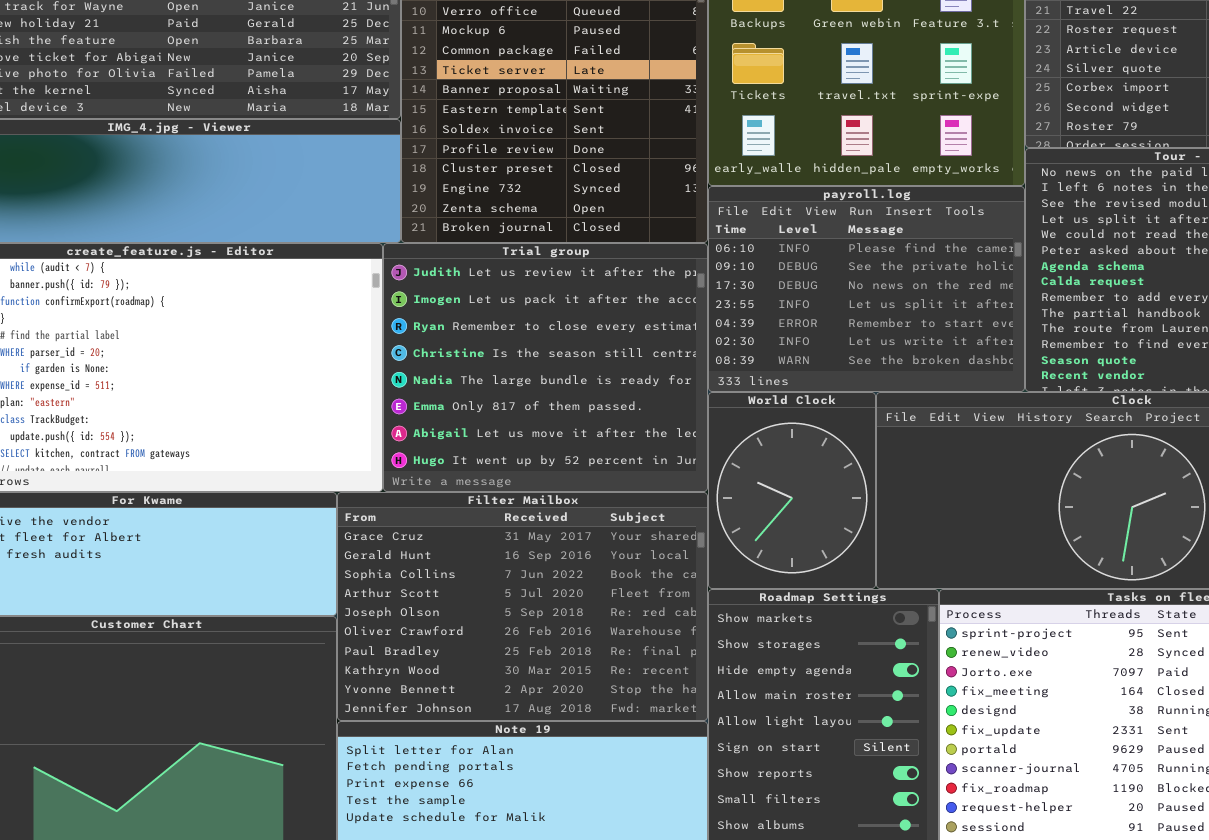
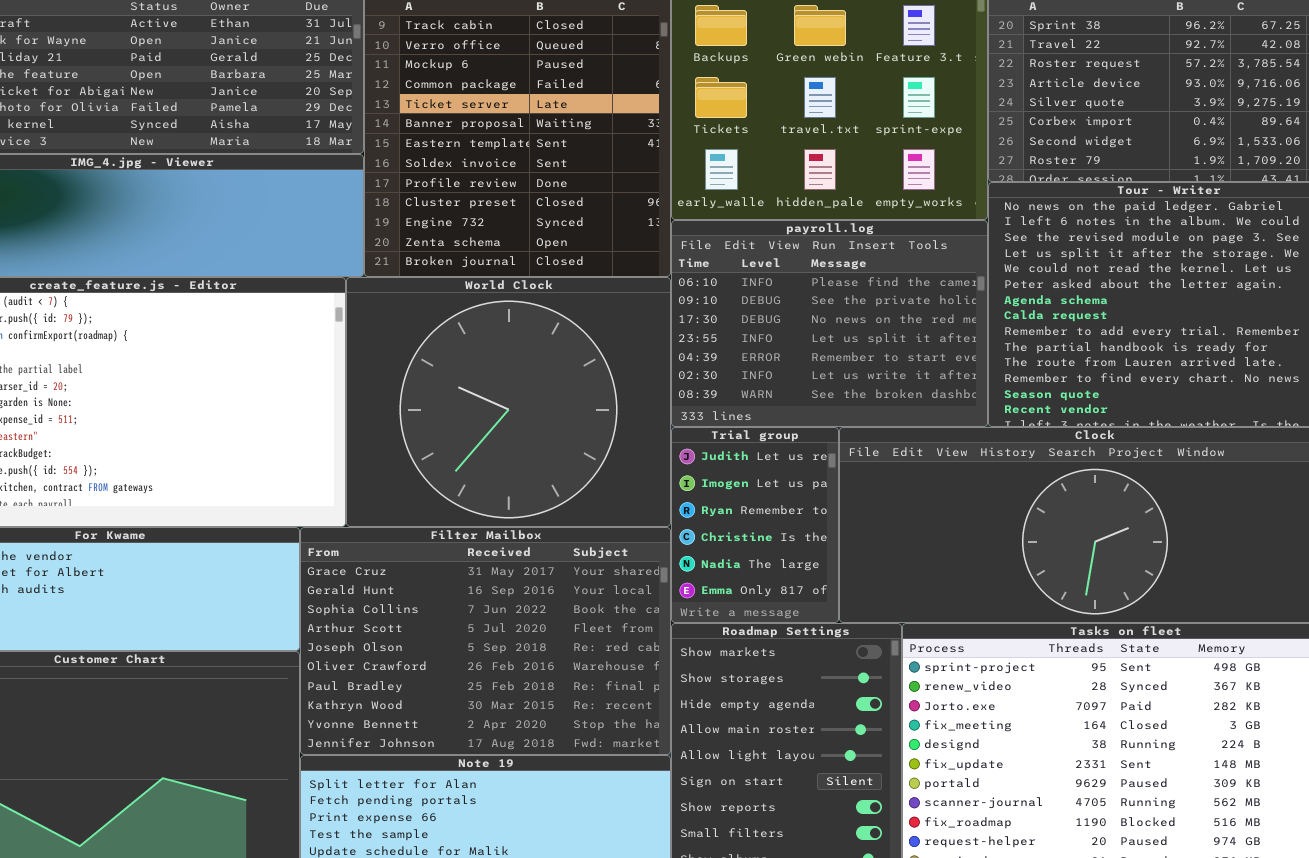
Trial group: [383,243,708,492] -> [671,427,839,623], moved, resized
World Clock: [708,392,876,589] -> [346,277,671,527], moved, resized

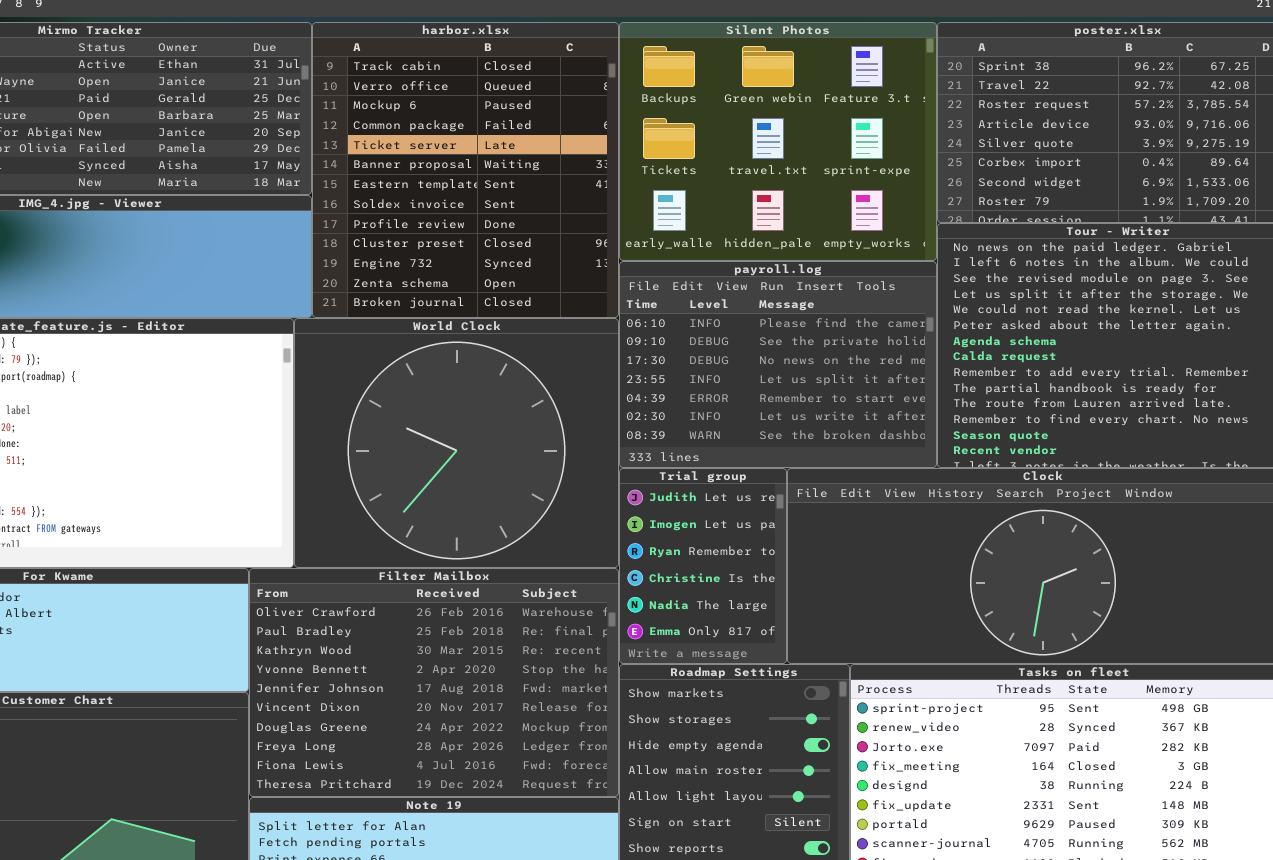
Filter Mailbox: [300,527,671,755] -> [249,568,619,797], scrolled down 5 rows

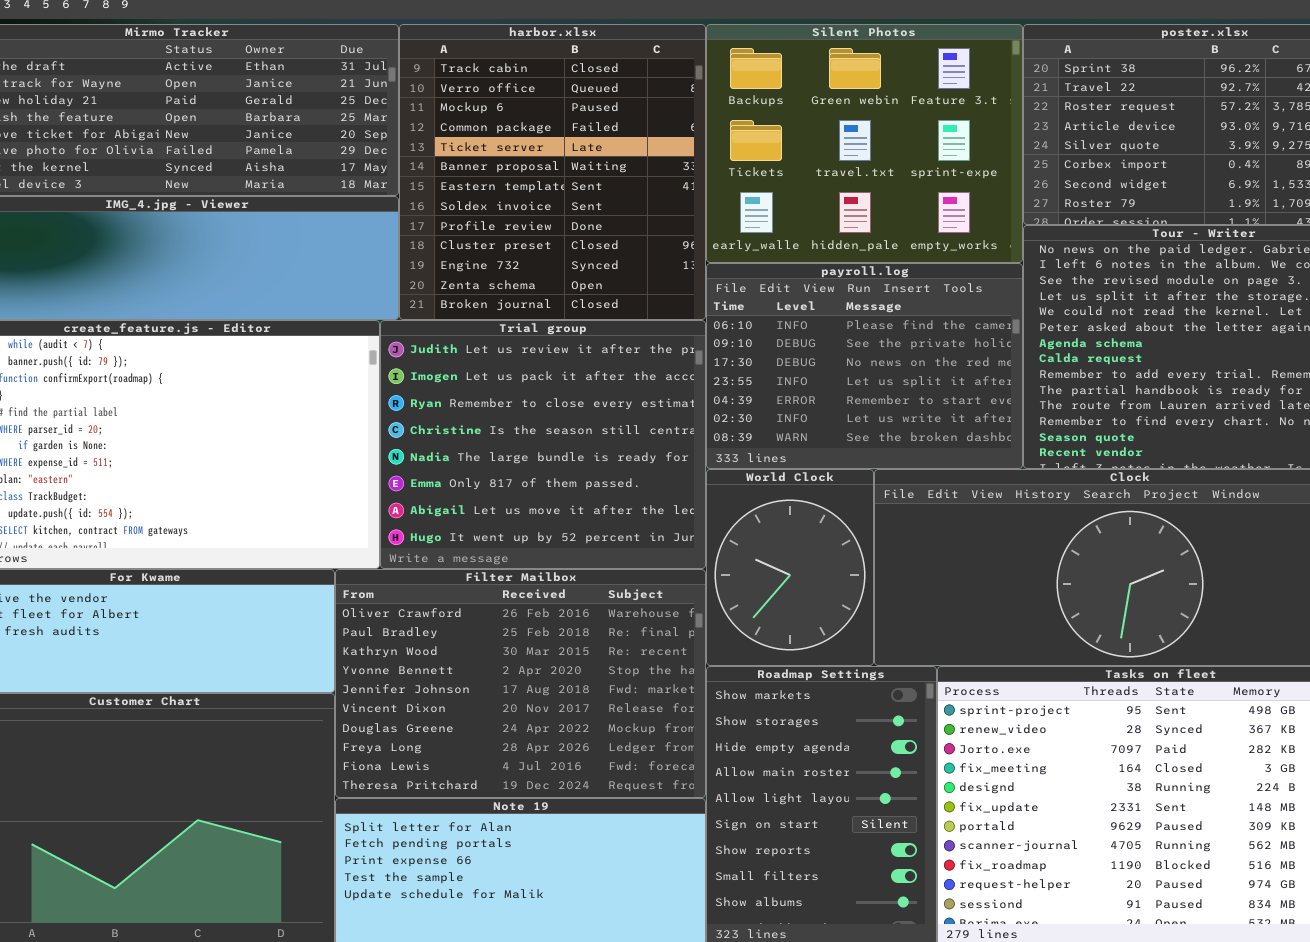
World Clock: [294,318,619,568] -> [706,469,874,666], moved, resized
Trial group: [619,468,787,664] -> [380,320,706,569], moved, resized

